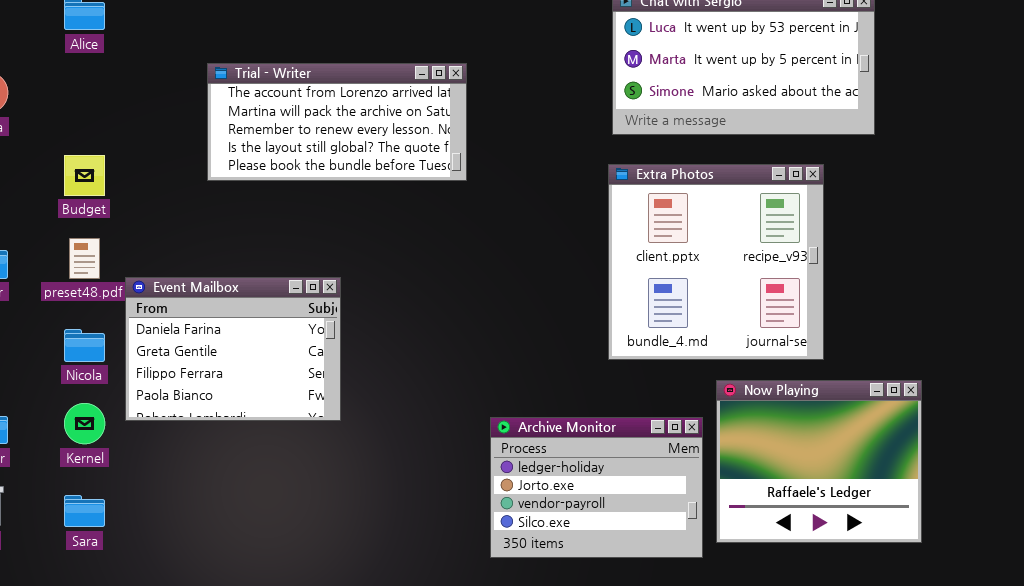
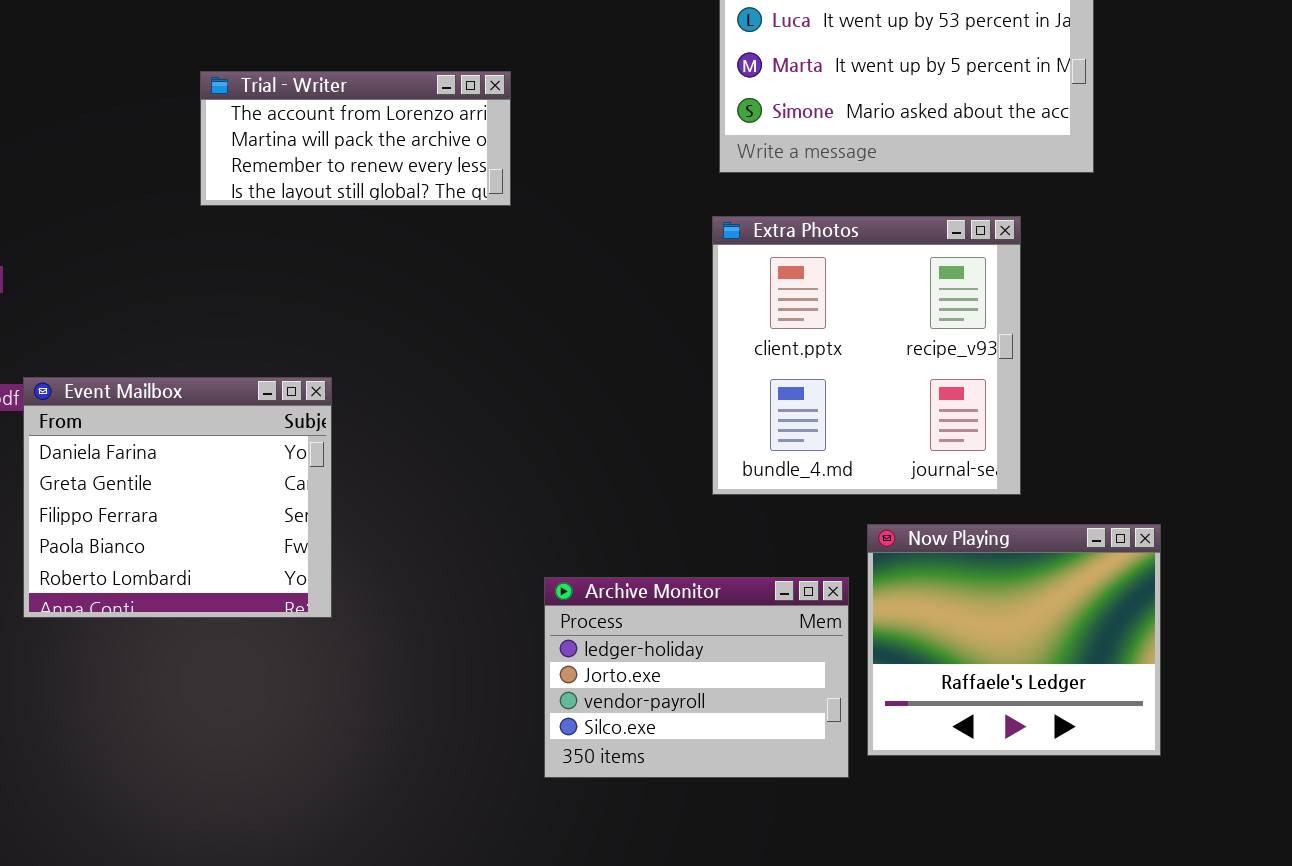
Trial - Writer: [207,63,467,181] -> [200,71,511,206], resized
Event Mailbox: [125,277,341,421] -> [23,377,332,618], resized

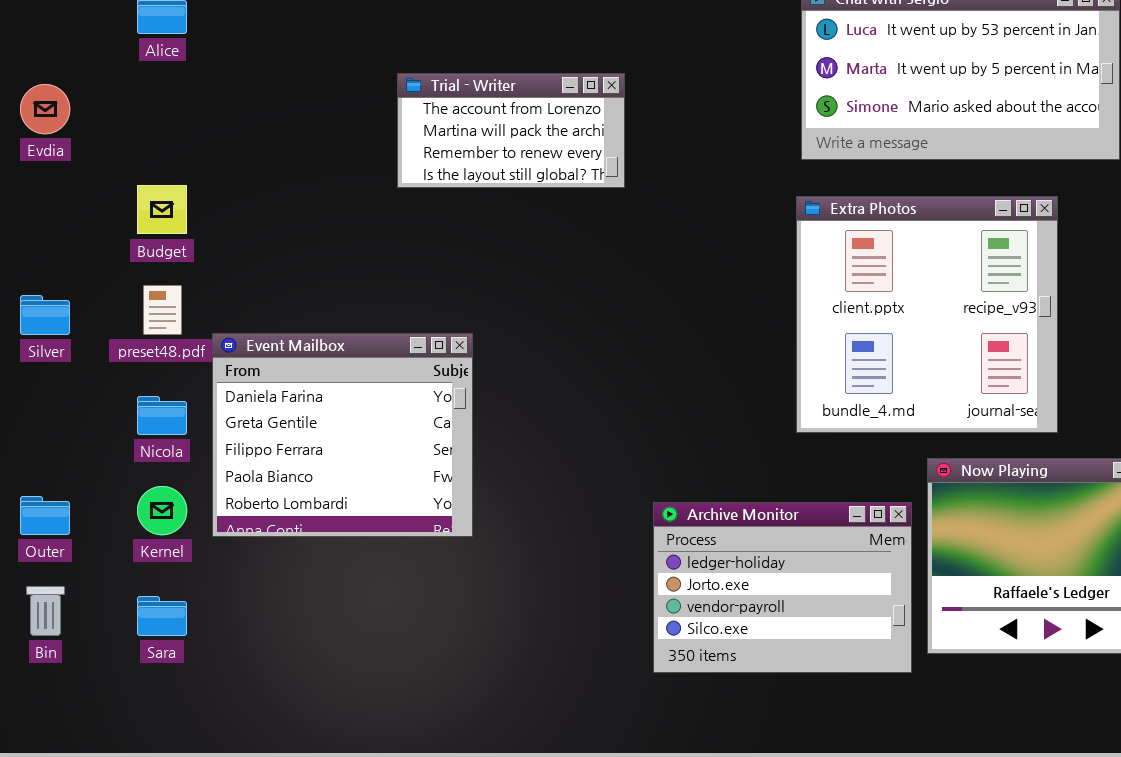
Trial - Writer: [200,71,511,206] -> [397,73,625,188], resized

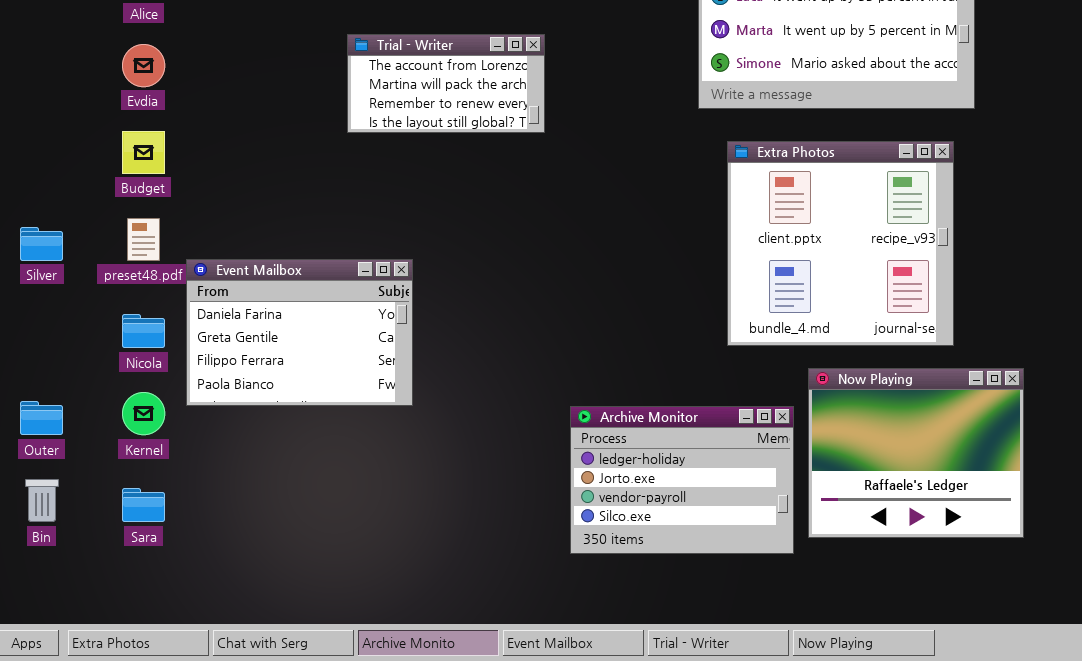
Evdia: [20,84,70,134] -> [122,44,165,87], moved
Extra Photos: [796,196,1058,433] -> [727,141,954,346], moved
Event Mailbox: [212,333,473,537] -> [186,259,413,406], resized

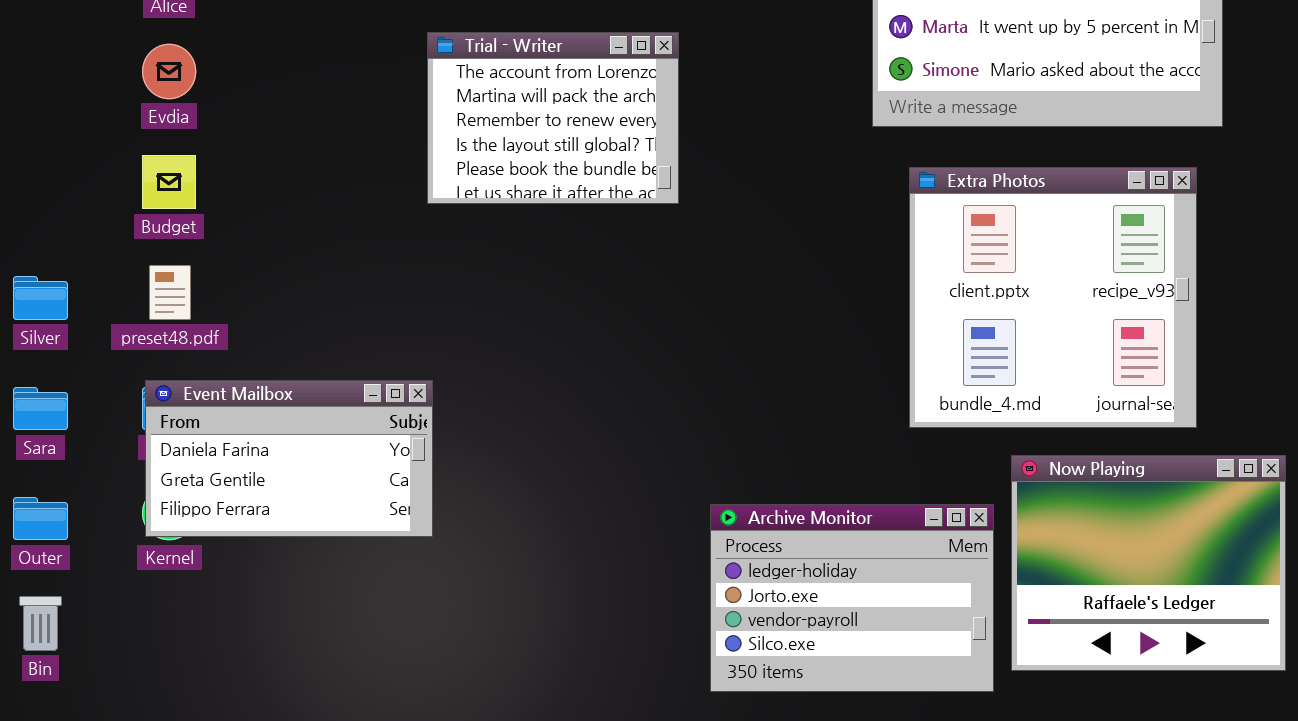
Trial - Writer: [347,34,545,133] -> [427,32,679,204], resized
Event Mailbox: [186,259,413,406] -> [145,380,433,537], moved, resized
Sara: [122,488,165,522] -> [13,387,68,430], moved

